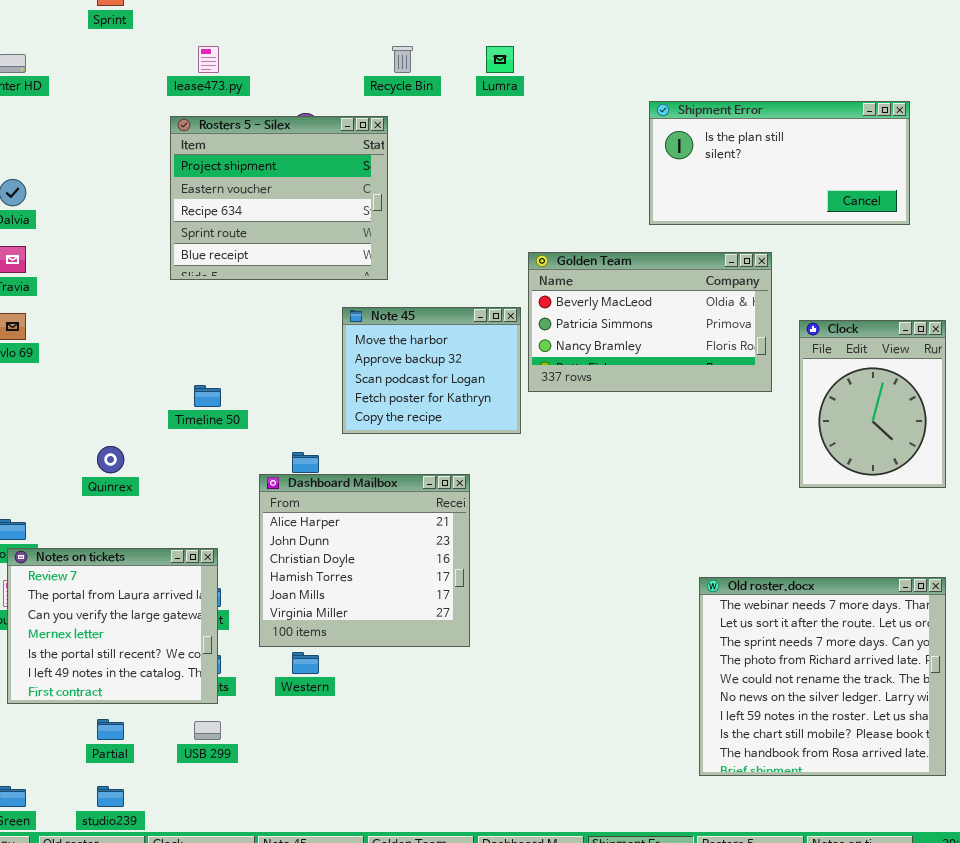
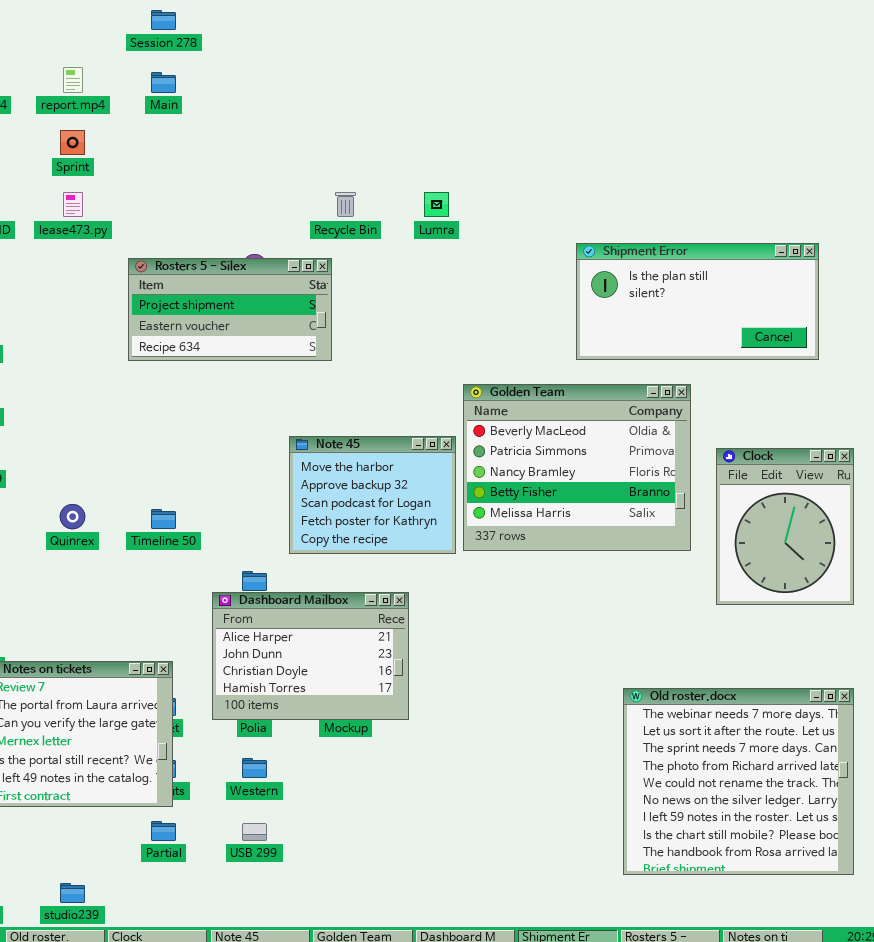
lease473.py: [198,46,219,73] -> [63,192,83,217], moved
Rosters 5 - Silex: [170,116,388,280] -> [128,258,332,361], resized
Golden Team: [528,252,772,392] -> [463,384,691,551], resized
Quinrex: [97,446,124,473] -> [60,504,85,529], moved
Dashboard Mailbox: [259,474,470,647] -> [212,592,409,720], resized
Partial: [97,719,124,740] -> [151,821,176,841], moved
USB 299: [194,721,221,740] -> [242,823,267,841], moved

